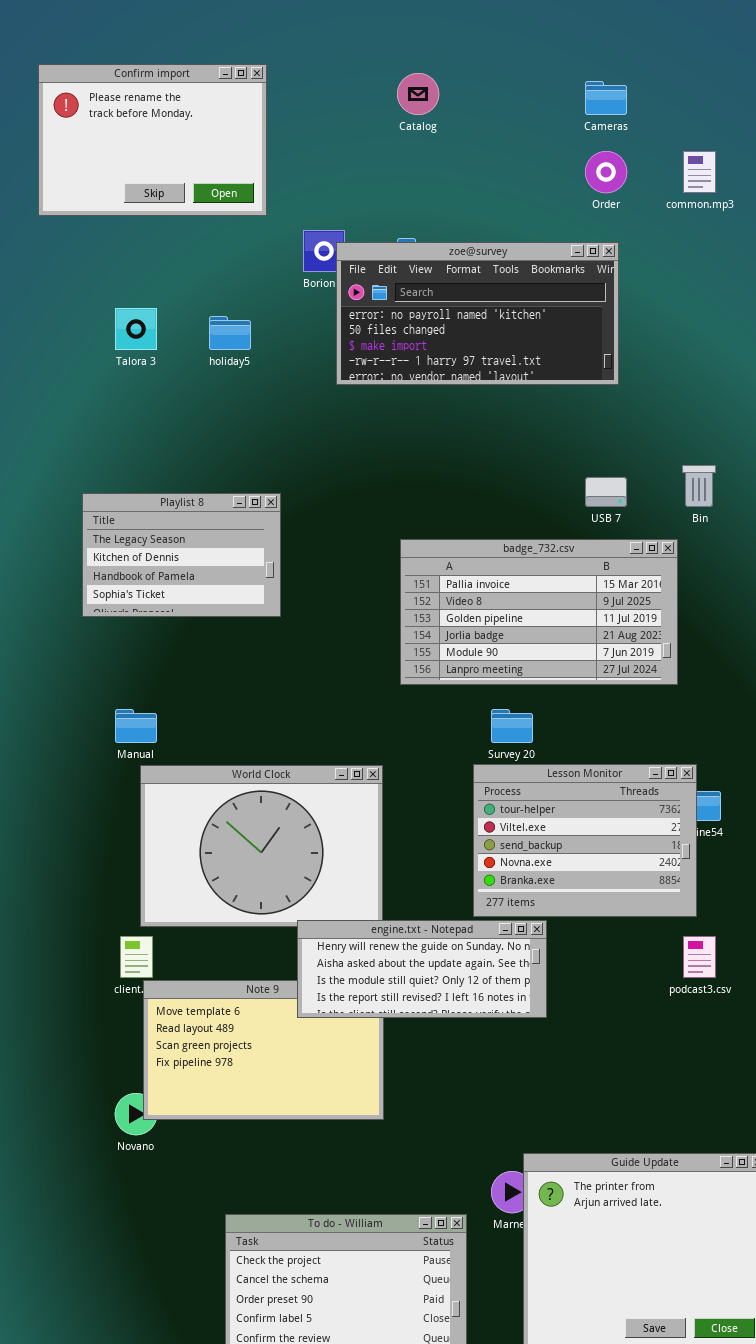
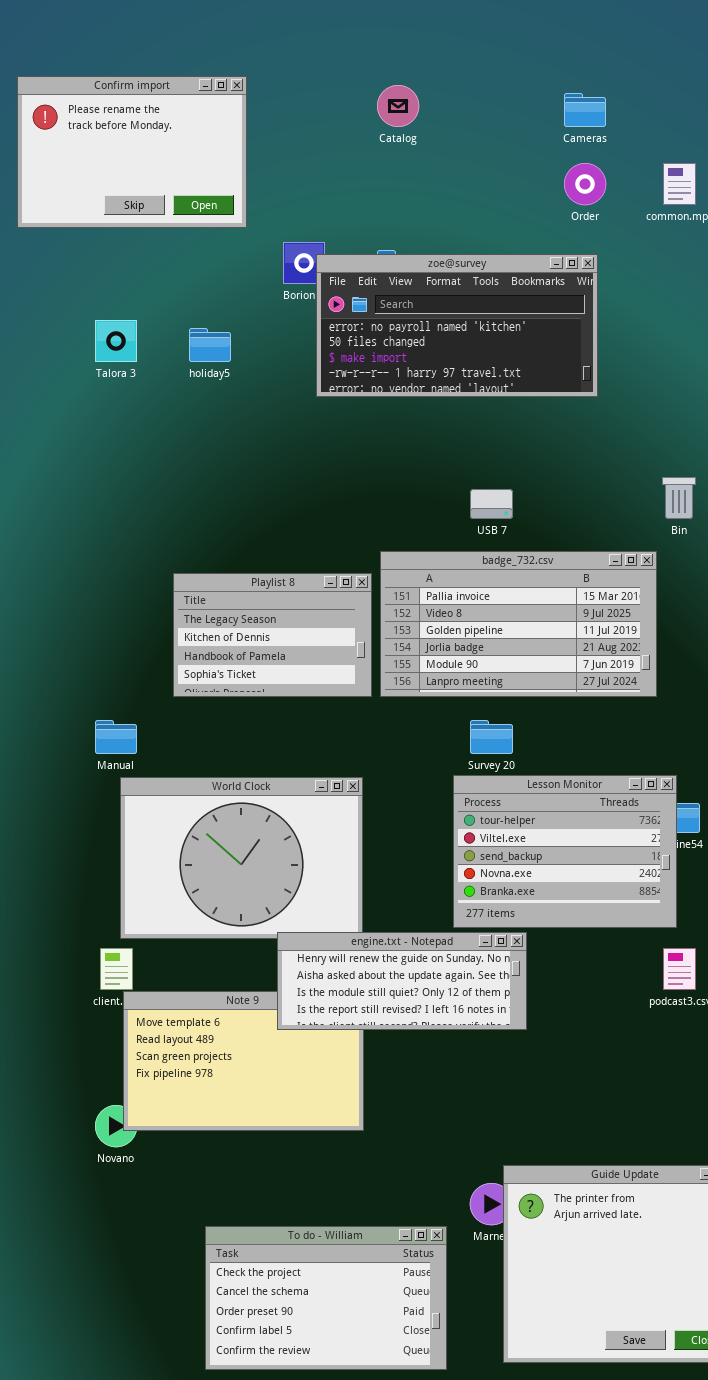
USB 7: [585,477,627,507] -> [470,489,513,519], moved
Playlist 8: [82,493,281,617] -> [173,573,372,697], moved

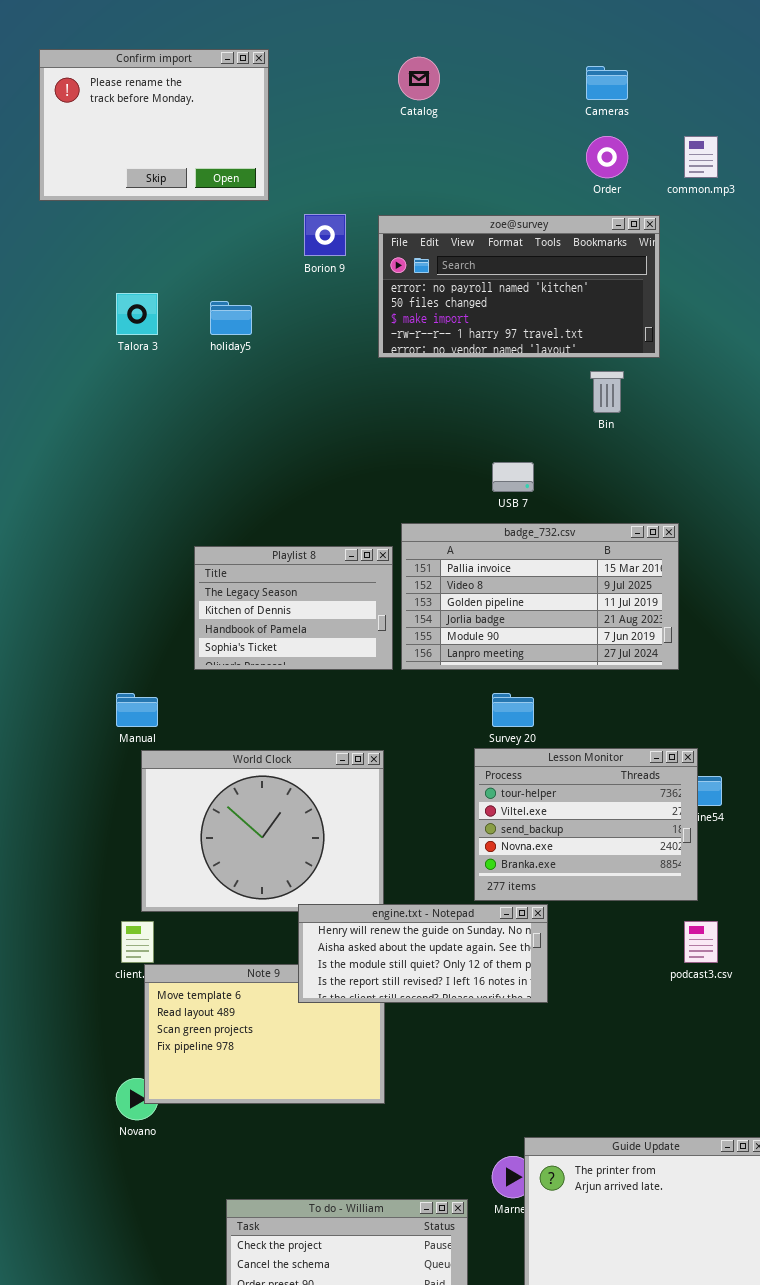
zoe@survey: [316,254,598,397] -> [378,215,660,358], moved
Bin: [662,477,696,519] -> [590,371,624,413], moved

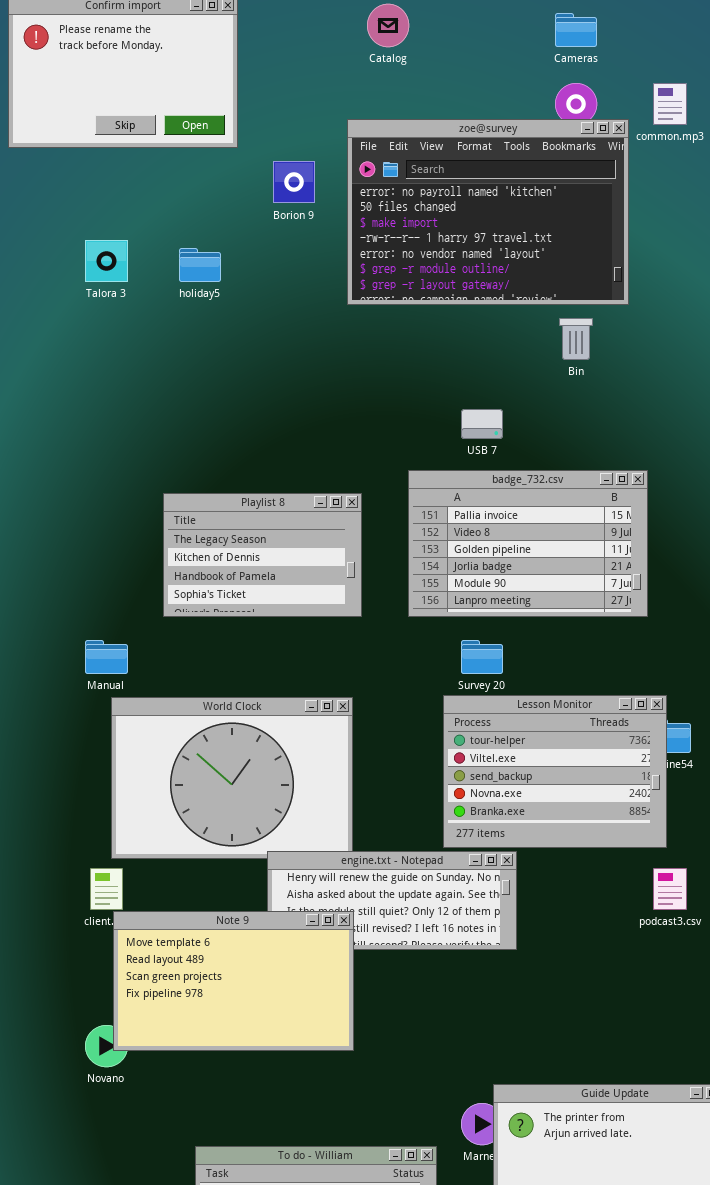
zoe@survey: [378,215,660,358] -> [347,119,629,305], resized
badge_732.csv: [401,523,679,670] -> [408,470,648,617], resized
Note 9: [144,964,385,1104] -> [113,911,354,1051], raised

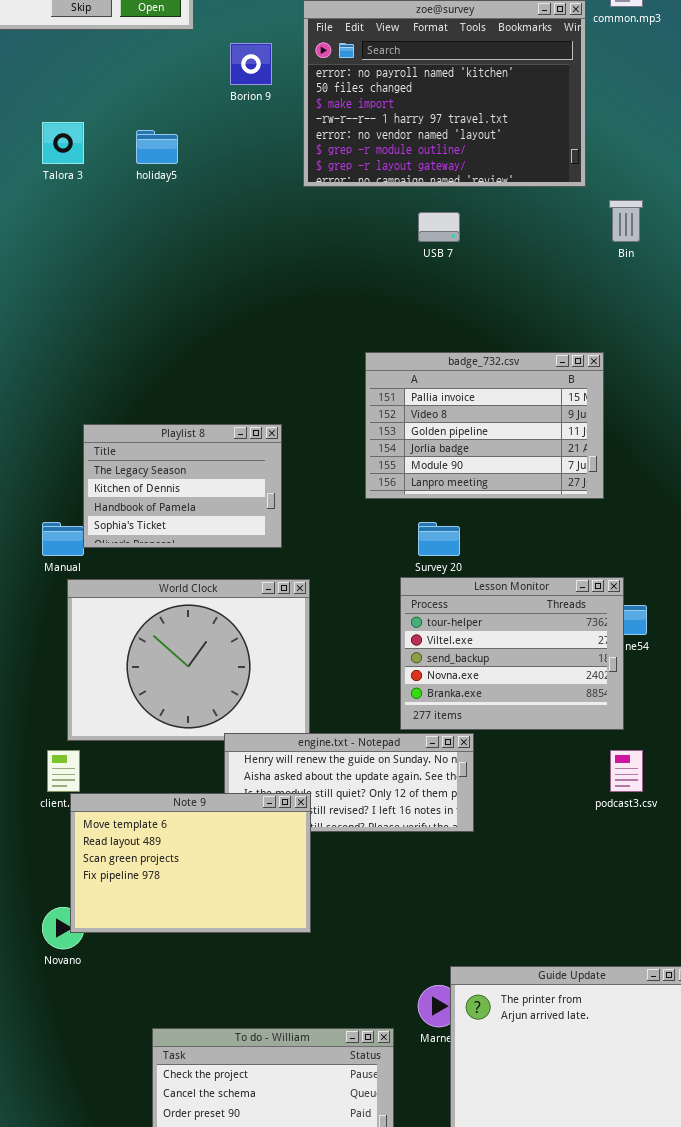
Bin: [559,318,593,360] -> [609,200,643,242], moved
USB 7: [461,409,503,439] -> [418,212,460,242], moved
Playlist 8: [163,493,362,617] -> [83,424,282,548], moved

